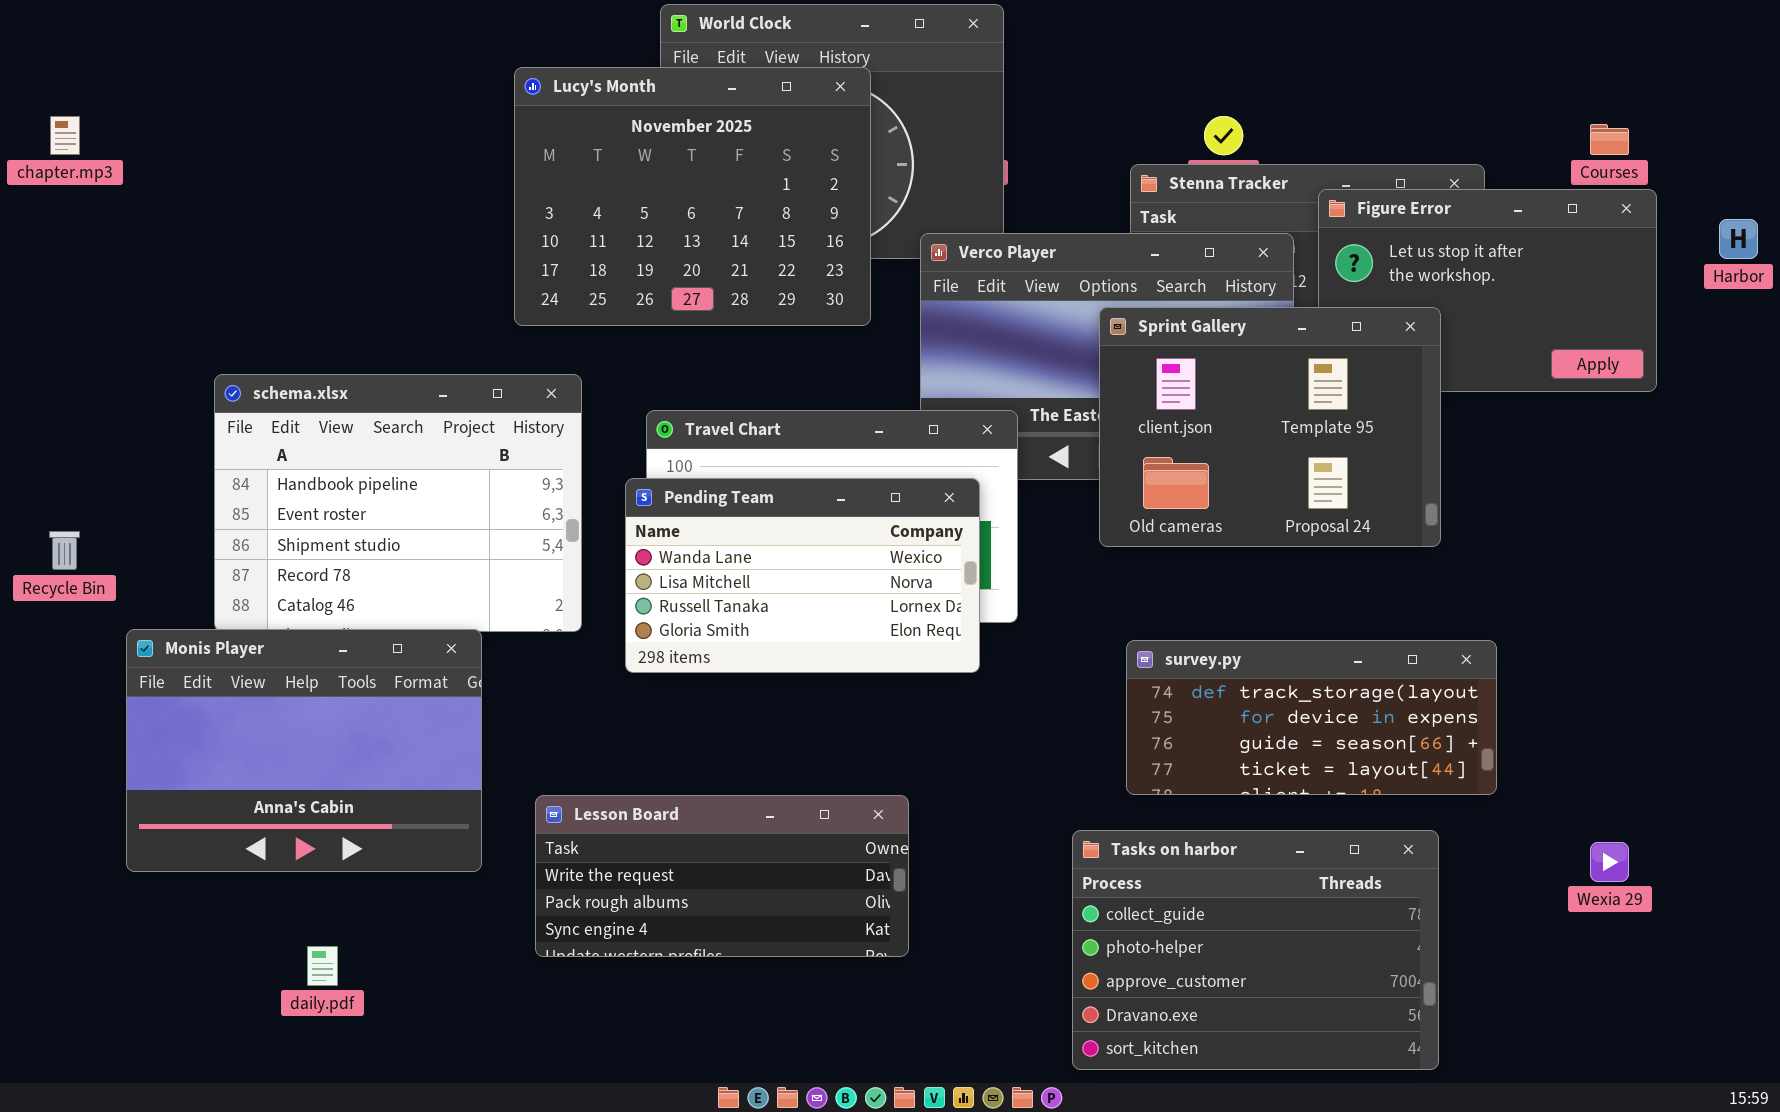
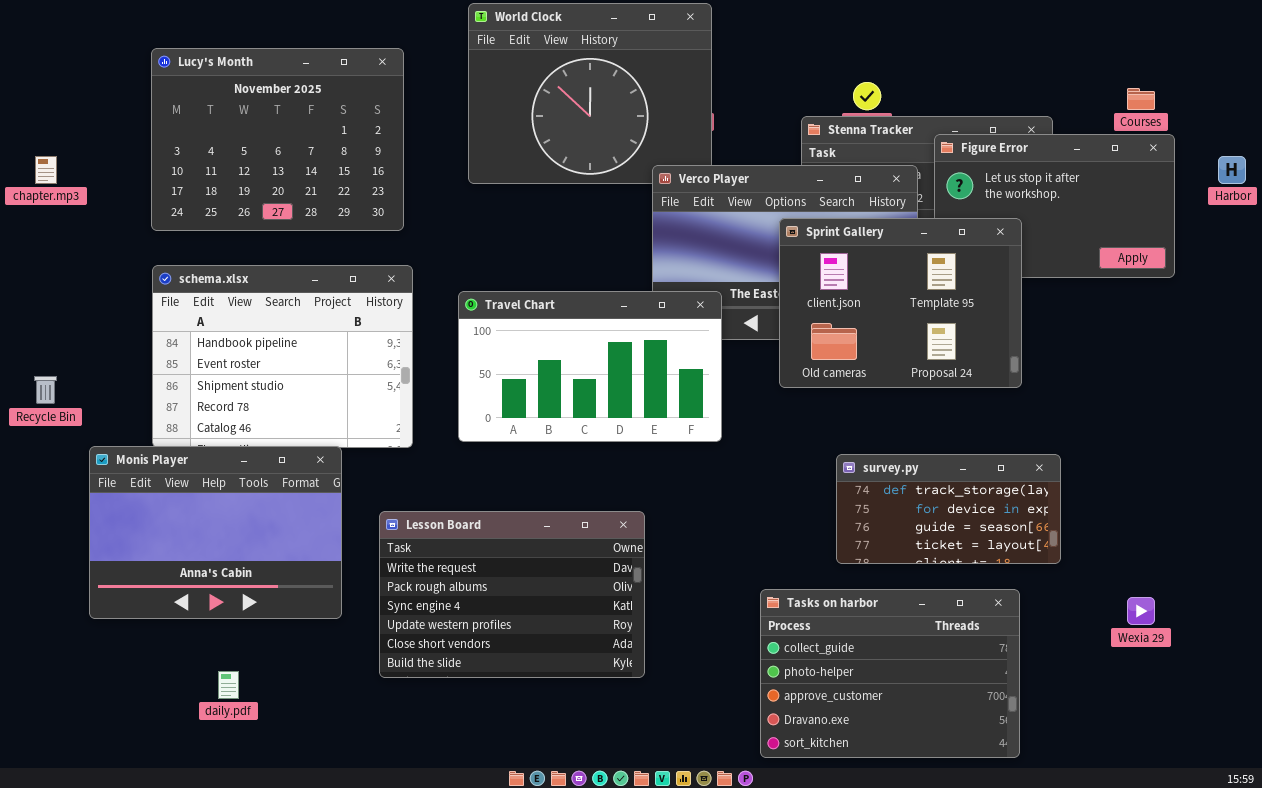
Lucy's Month: [514,67,871,326] -> [151,48,404,231], moved
chapter.mp3: [50,116,80,155] -> [35,156,57,184], moved
Pending Team: [625,478,980,673] -> none, closed
survey.py: [1126,640,1497,795] -> [836,454,1061,564], resized
Lesson Board: [535,795,909,957] -> [379,511,645,678], resized

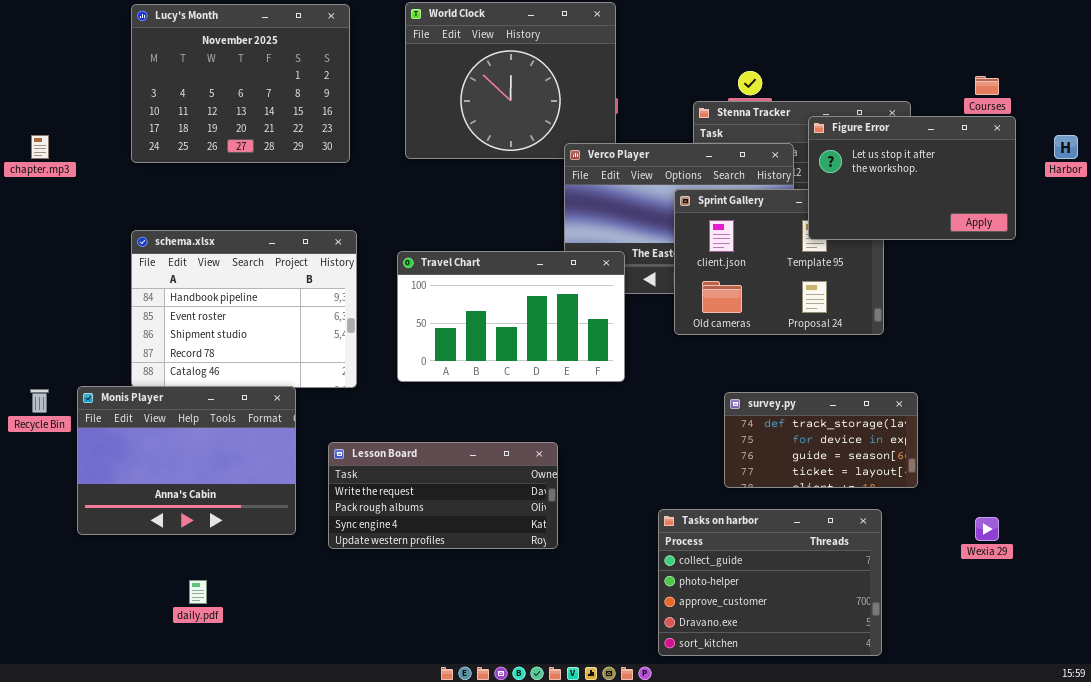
Lucy's Month: [151,48,404,231] -> [131,4,350,163], moved
Figure Error: [934,134,1175,278] -> [808,116,1016,240], raised
Recycle Bin: [34,376,57,404] -> [30,389,49,413], moved
Lesson Board: [379,511,645,678] -> [328,442,558,549], resized

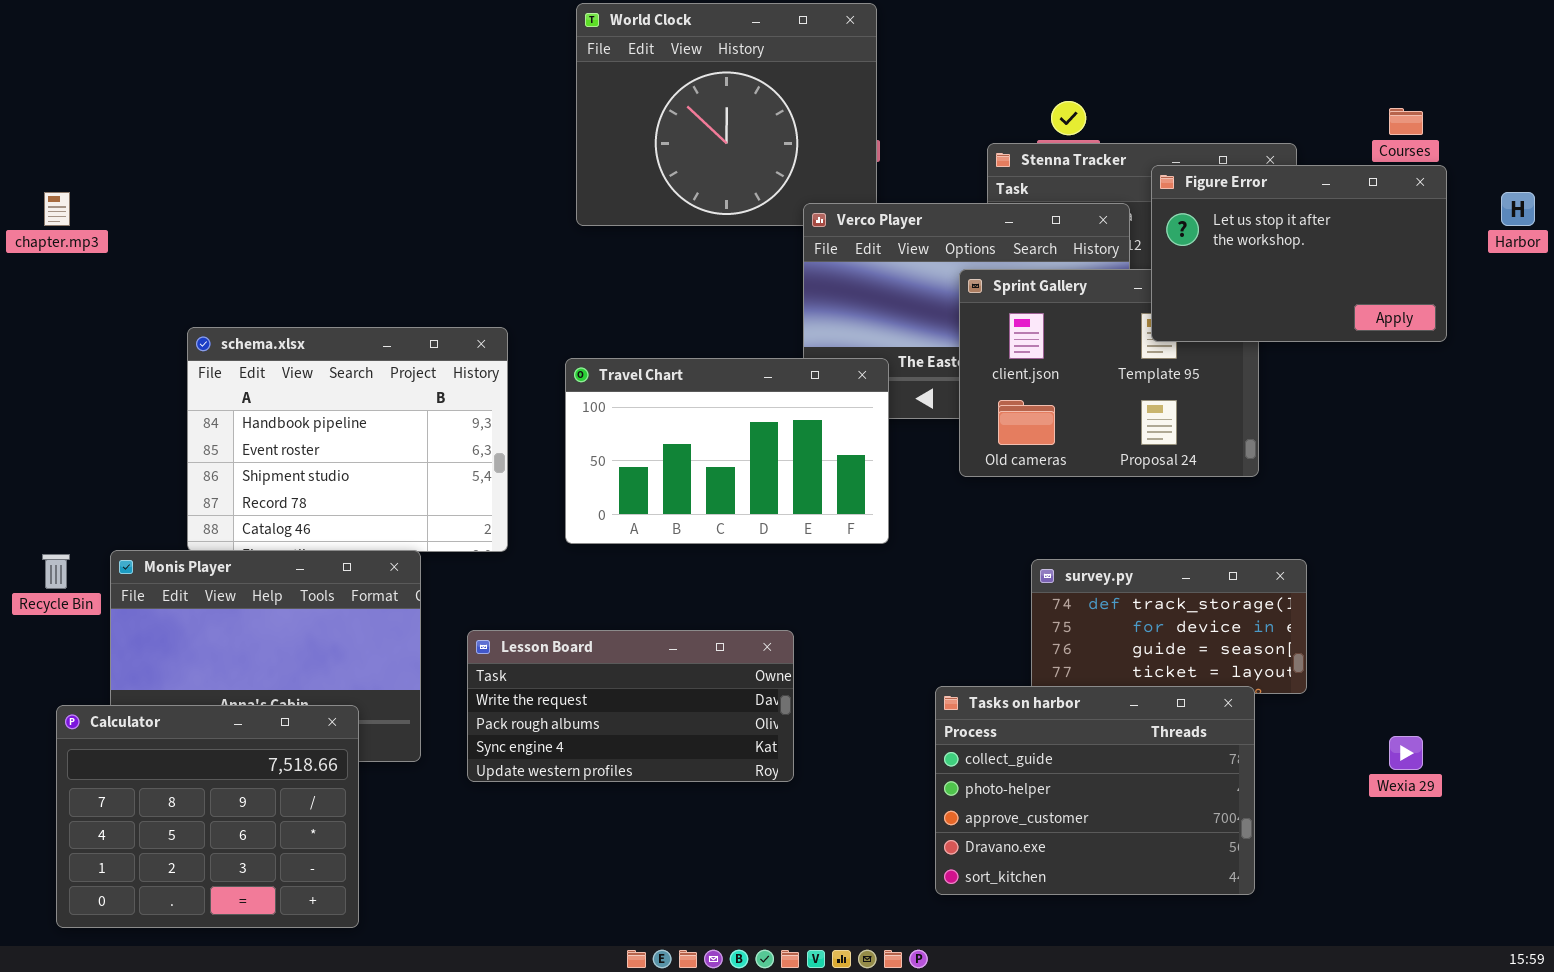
Lucy's Month: [131,4,350,163] -> none, closed
Calculator: none -> [56,705,359,928], opened
Tasks on harbor: [658,509,882,656] -> [935,686,1255,895], moved

